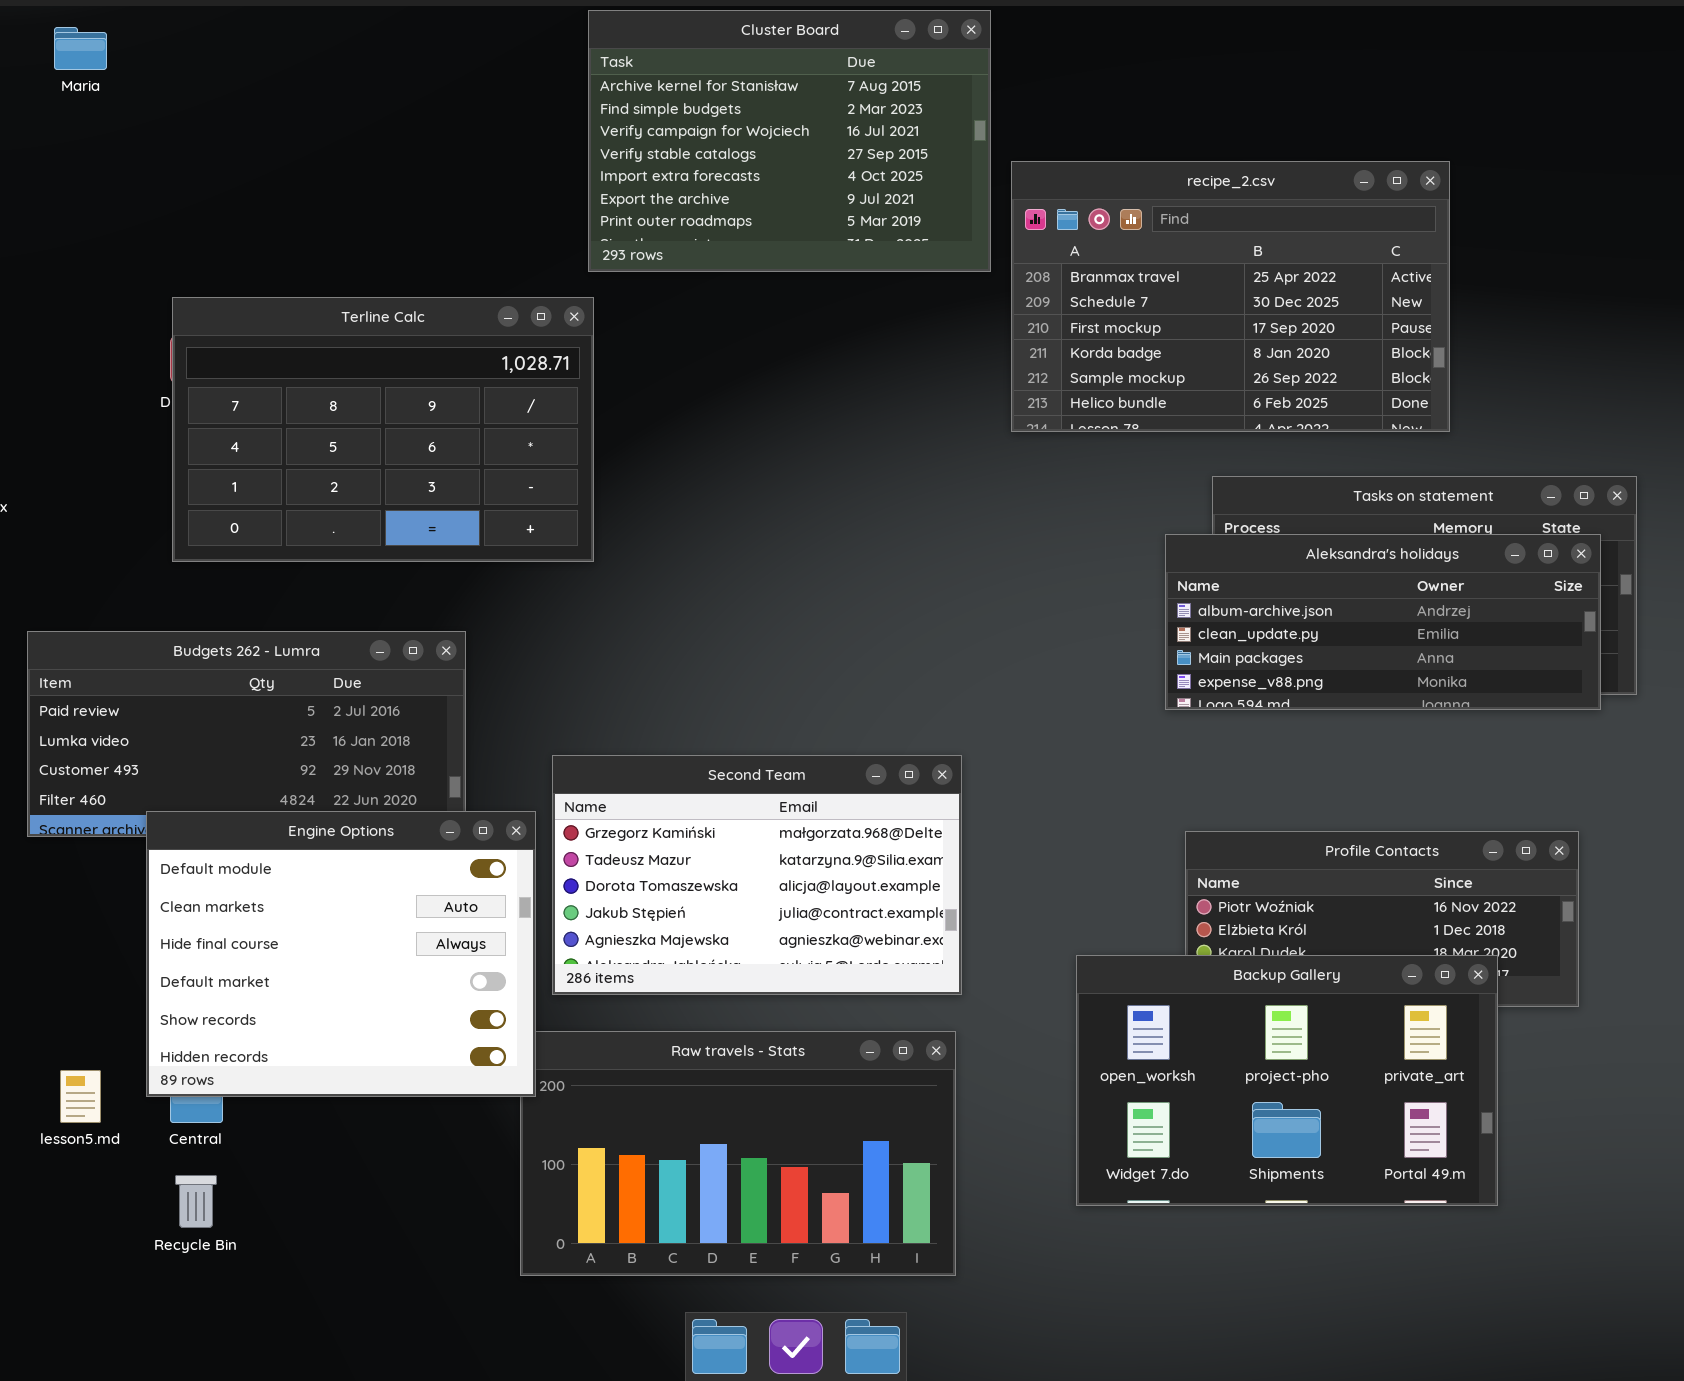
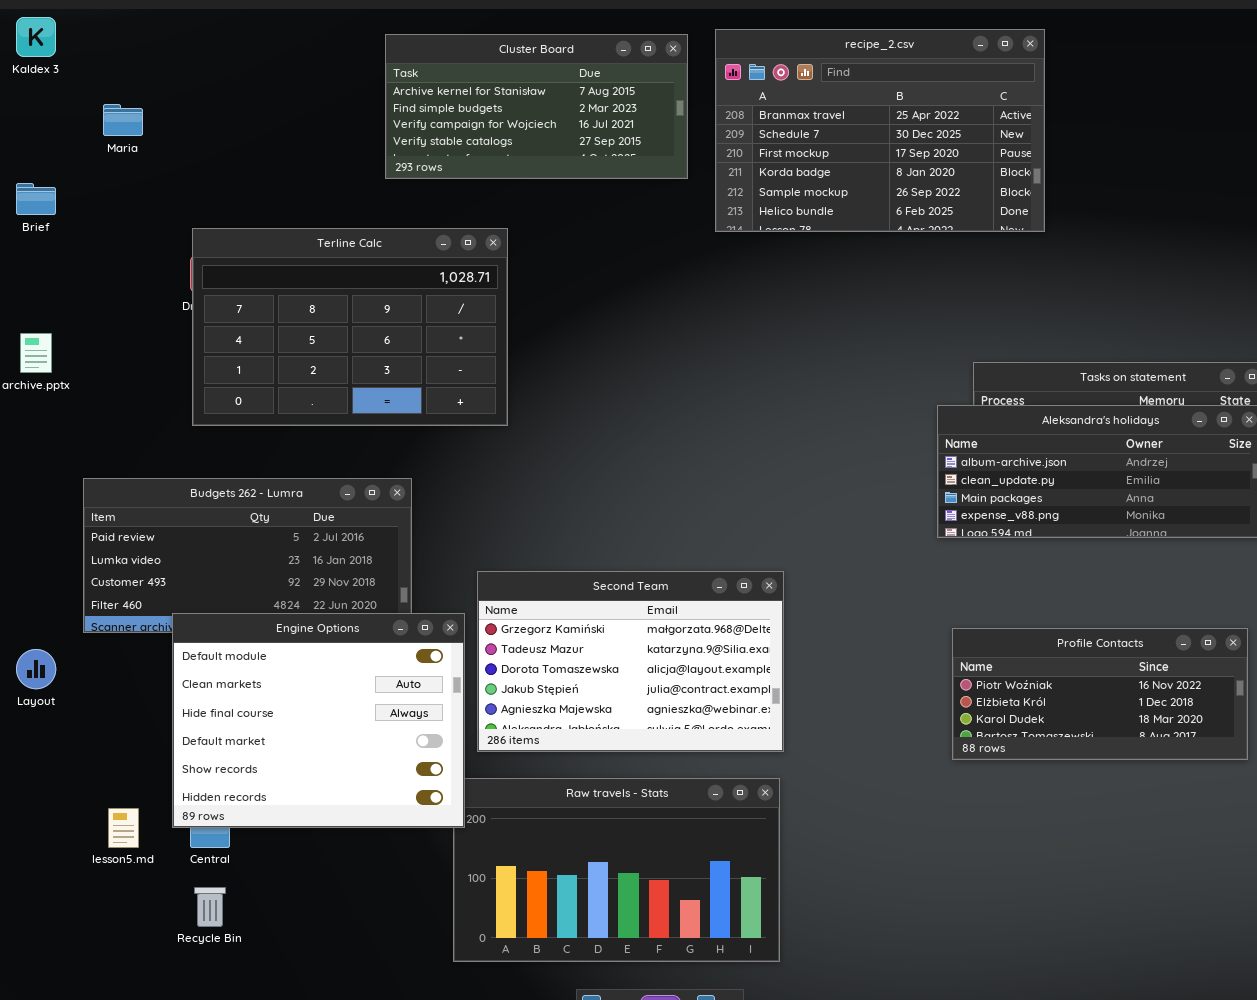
Cluster Board: [588,10,991,272] -> [385,34,688,179], moved, resized
Maria: [54,27,107,70] -> [103,104,143,136], moved
recipe_2.csv: [1011,161,1450,432] -> [715,29,1045,232], moved
Backup Gallery: [1076,955,1498,1206] -> none, closed

